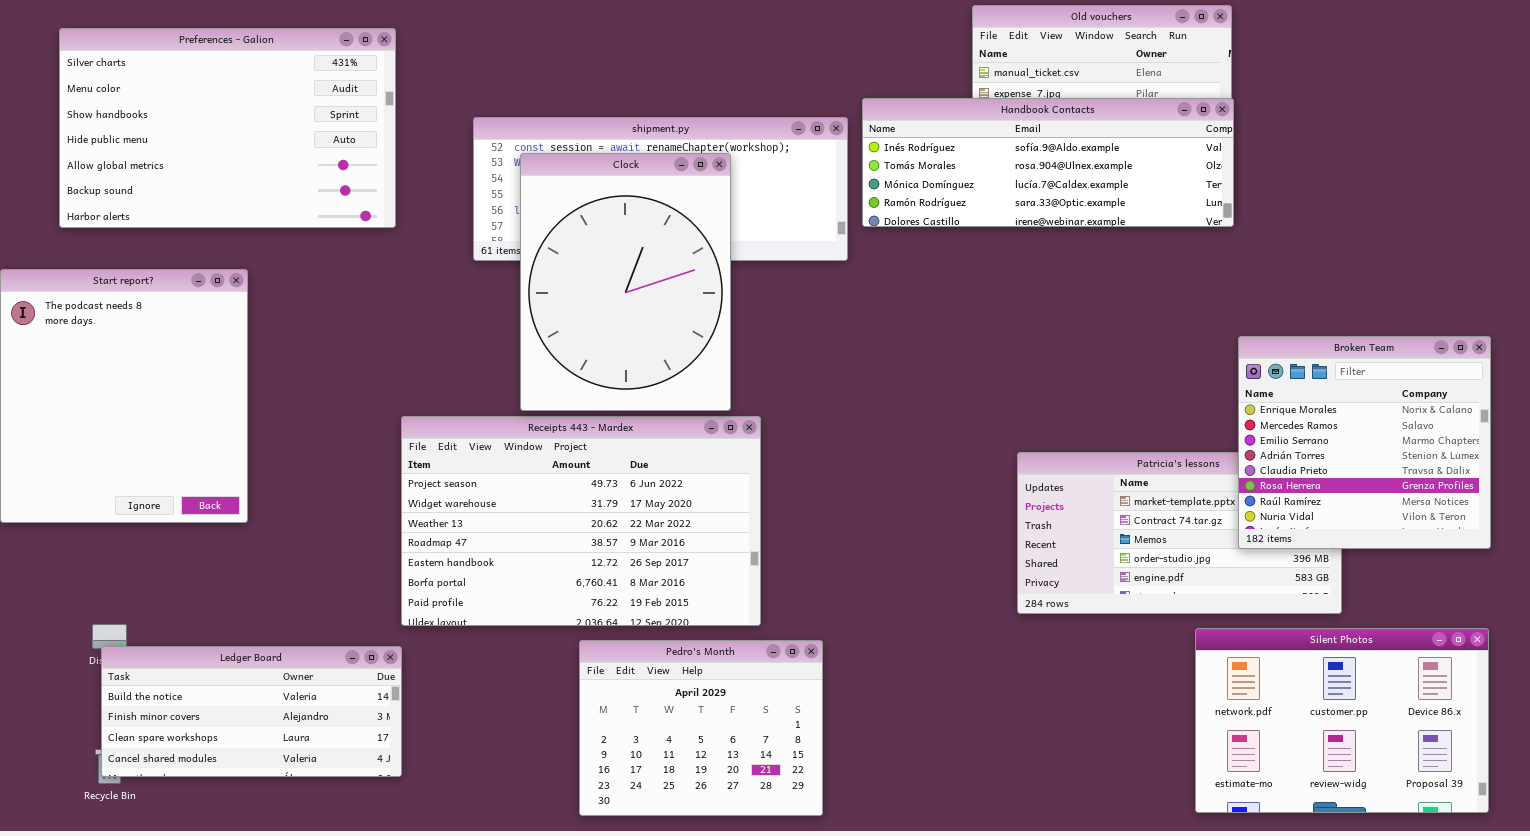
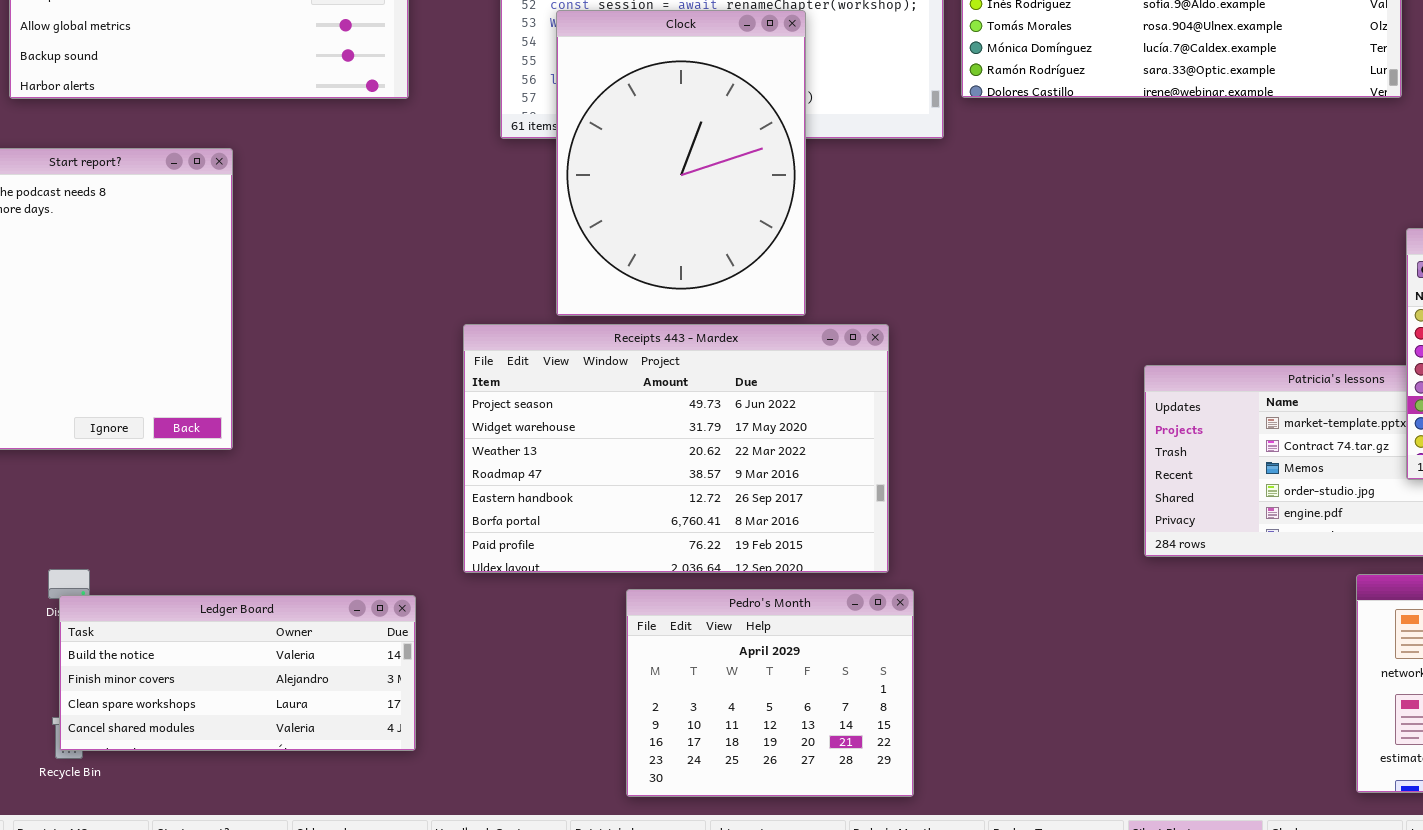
Receipts 443 - Mardex: [401,416,761,626] -> [463,324,889,573], moved

